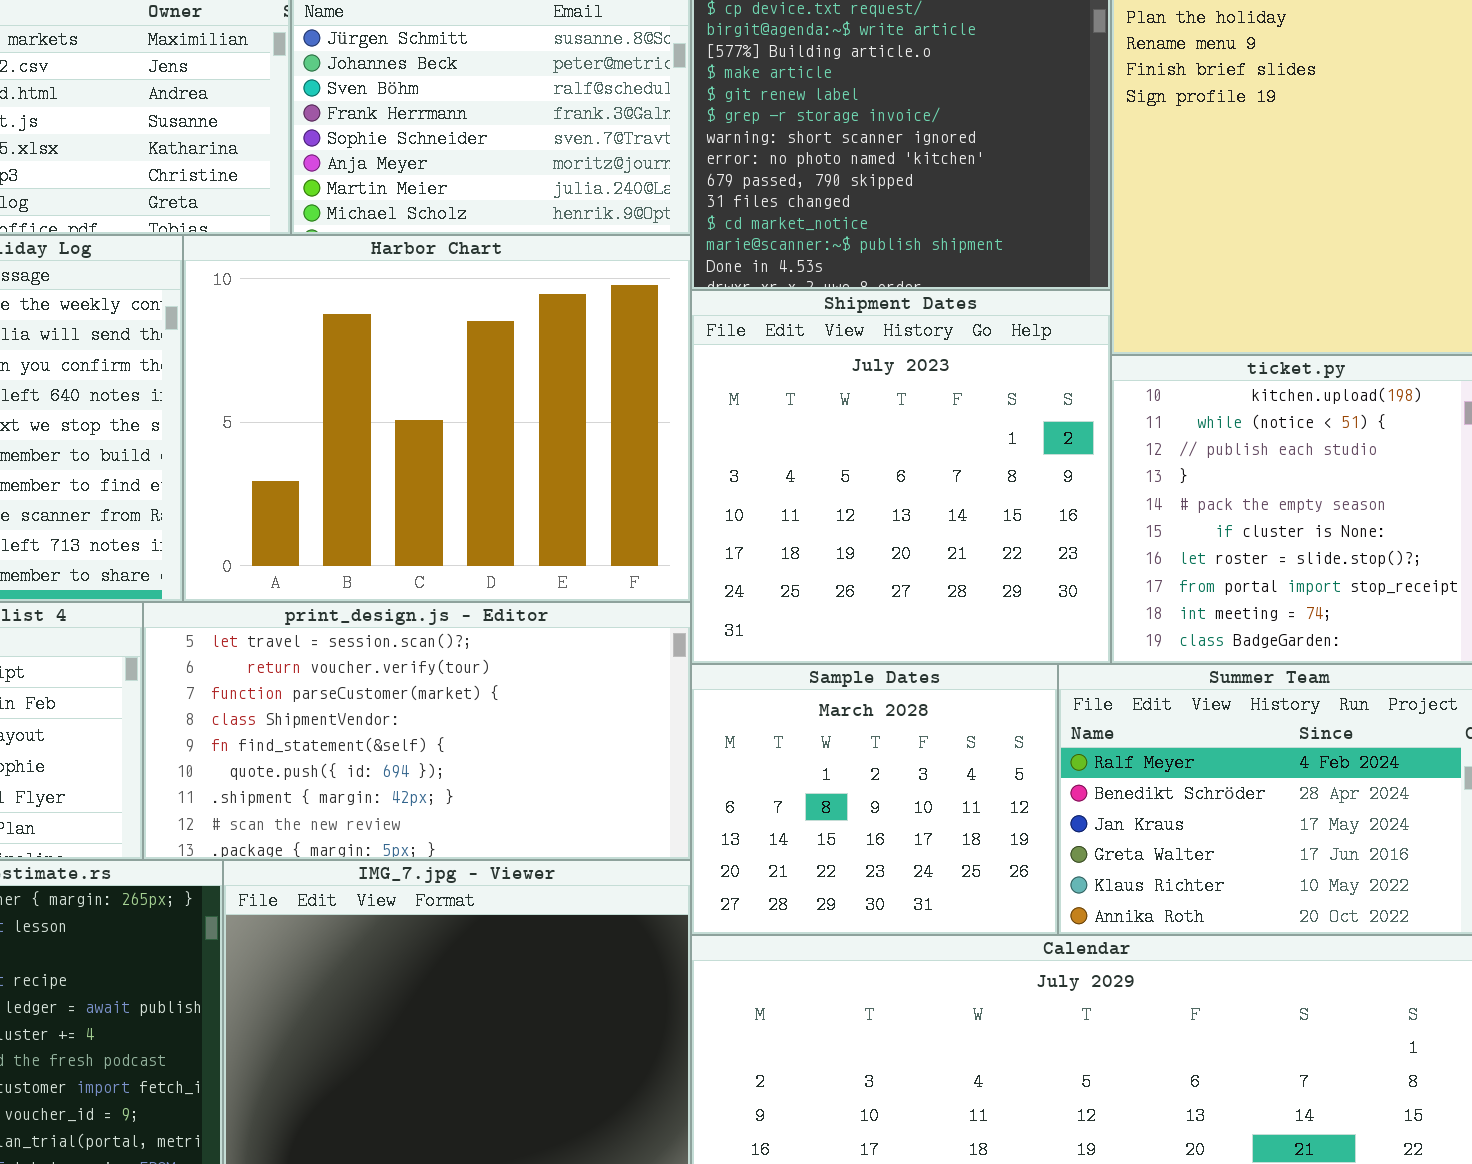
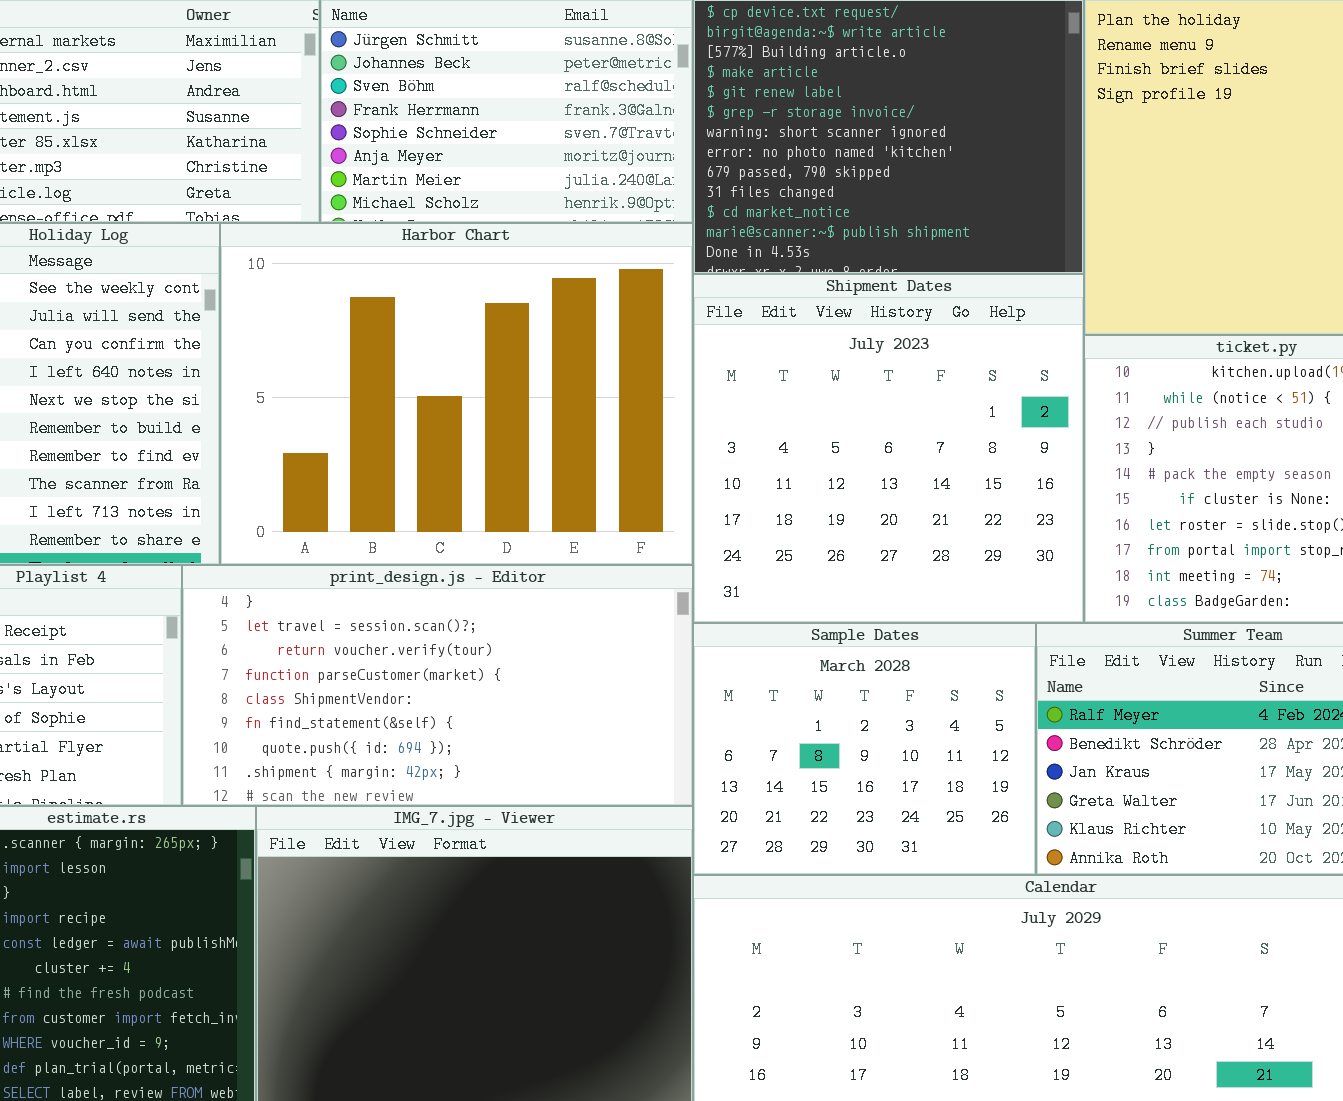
print_design.js - Editor: [143,602,691,860] -> [182,565,693,806], scrolled up 1 row

